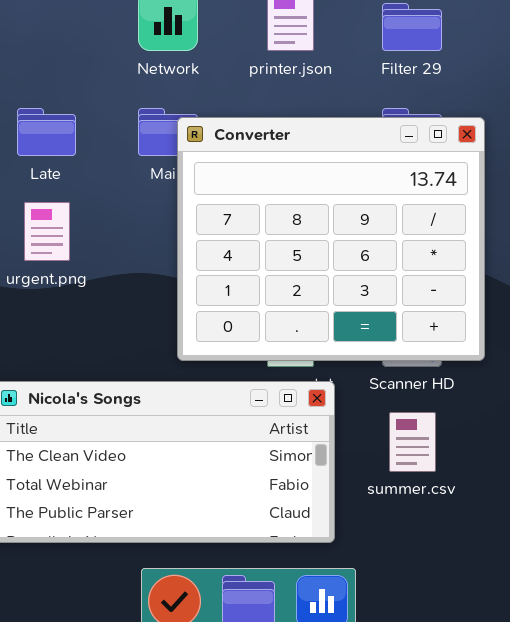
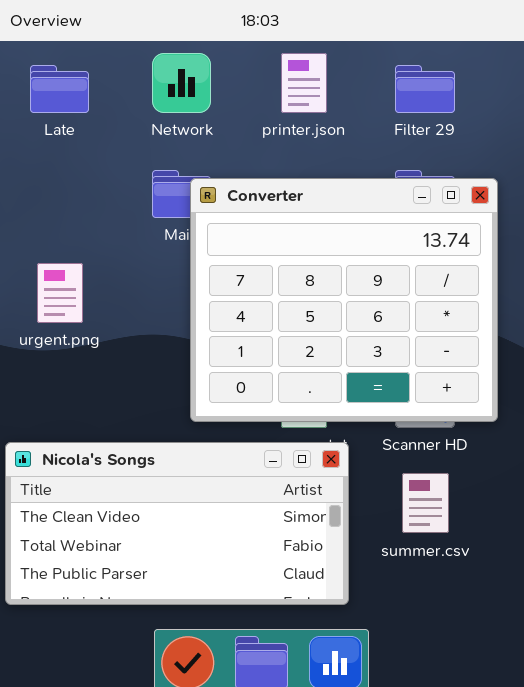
Late: [17,108,76,156] -> [30,65,89,113], moved

